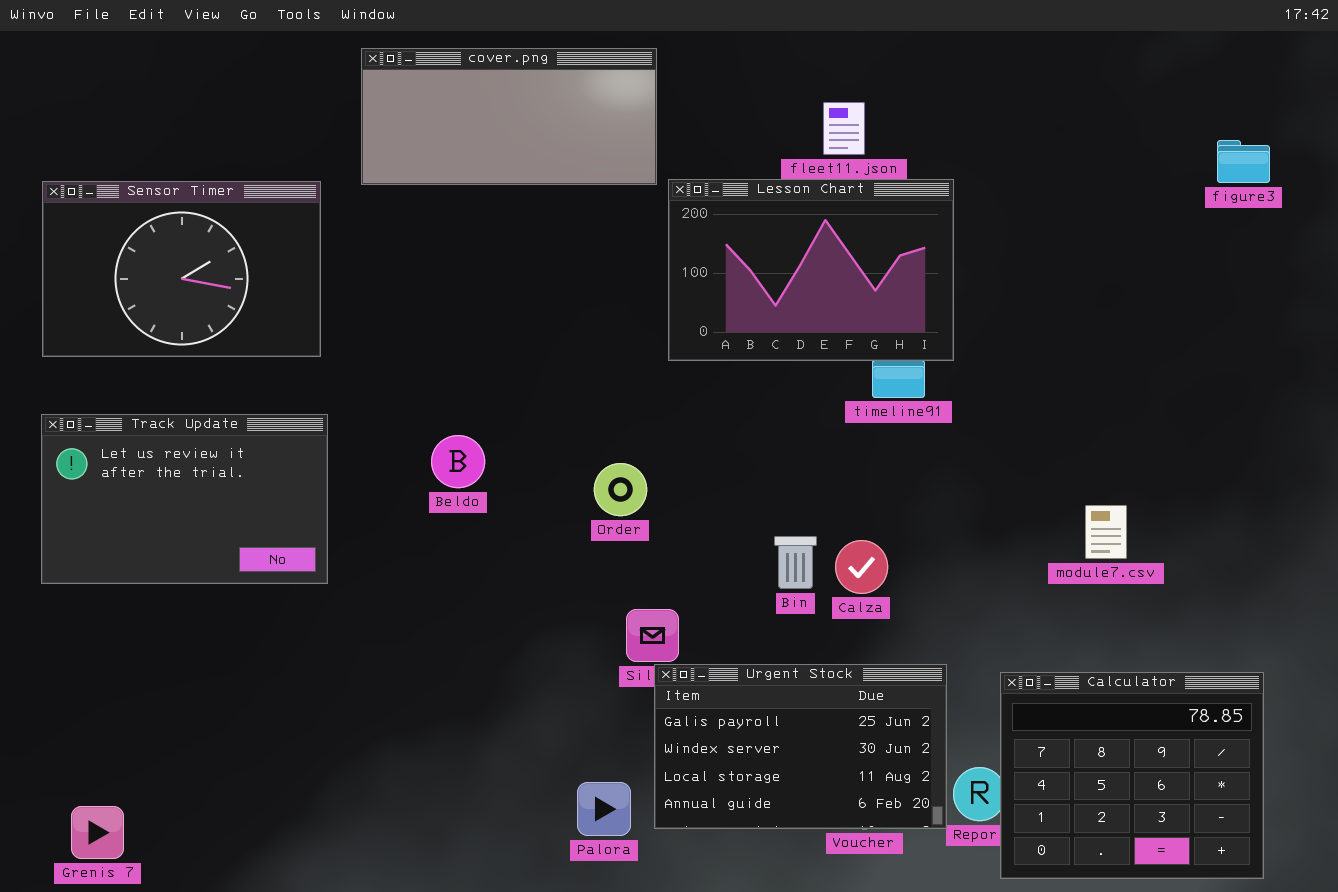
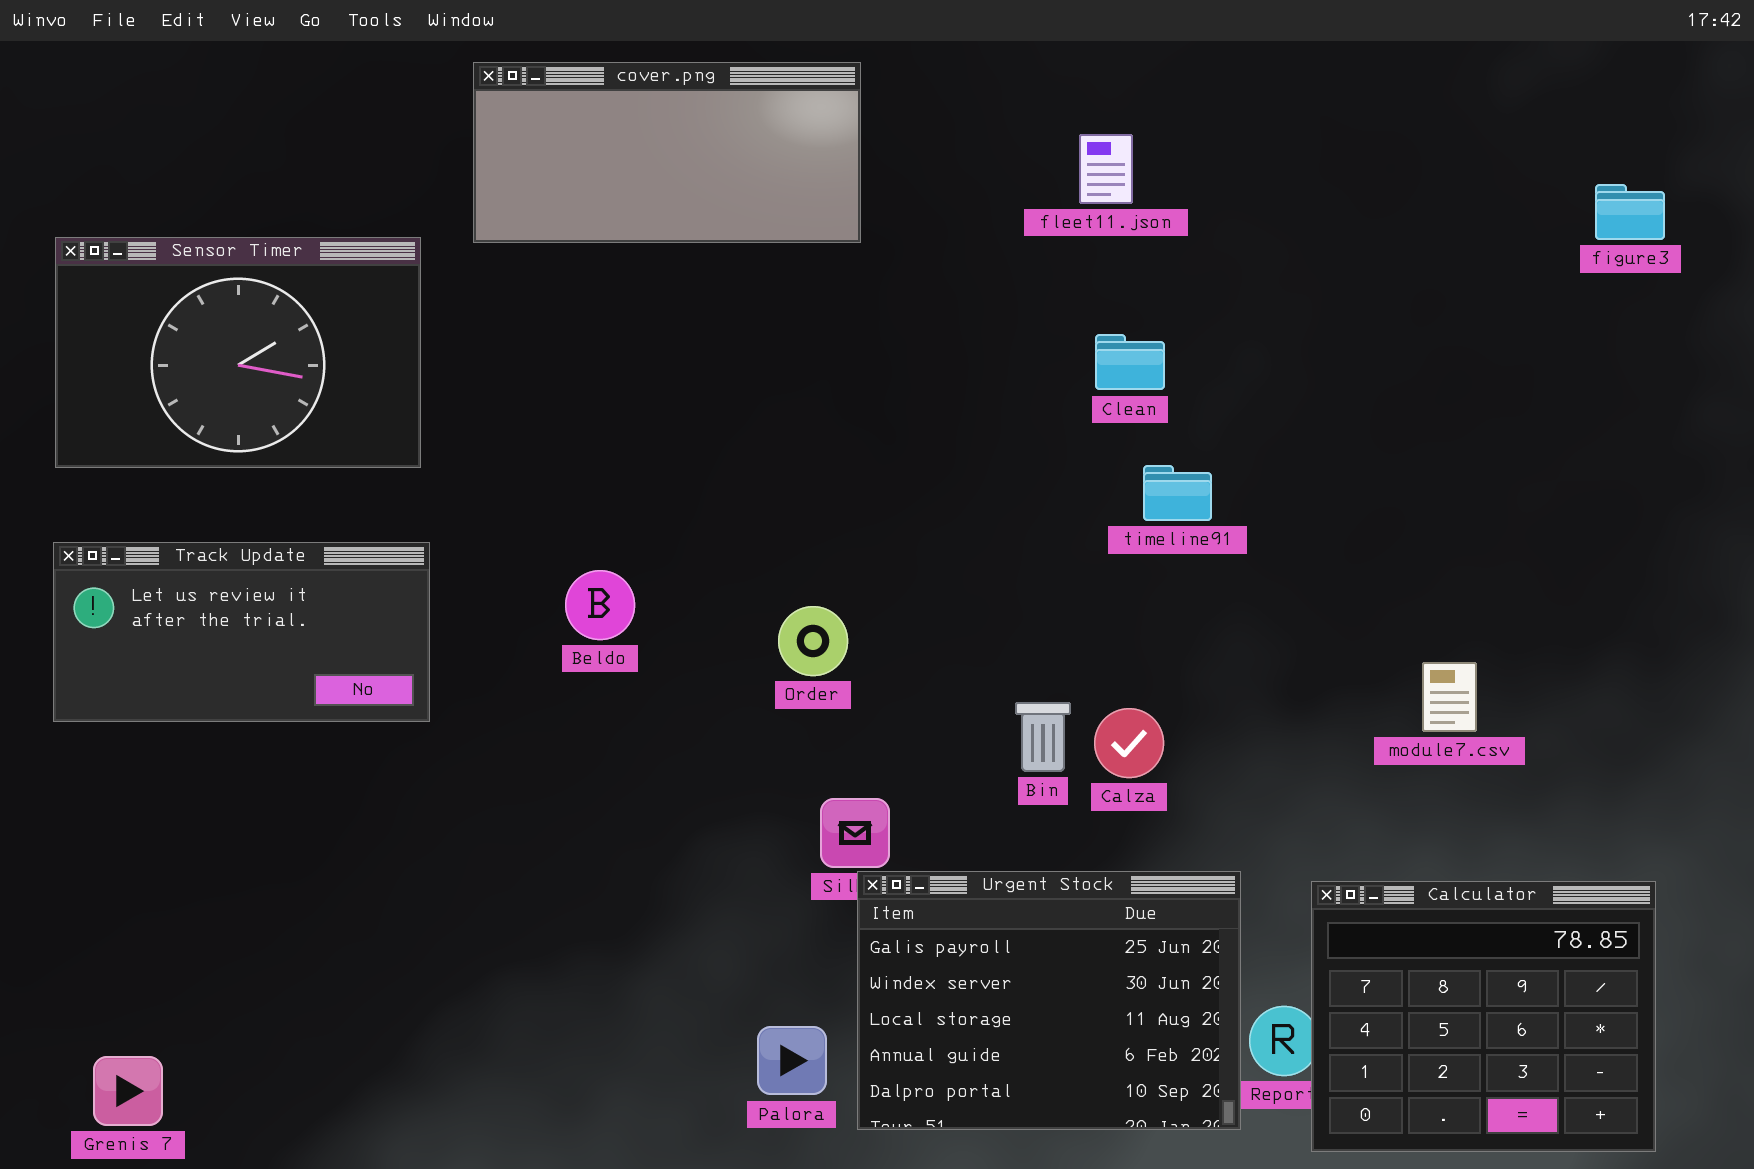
Lesson Chart: [668,179,954,361] -> none, closed
Track Update: [41,414,328,584] -> [53,542,430,722], resized
Urgent Stock: [654,664,947,829] -> [857,871,1241,1130], resized

